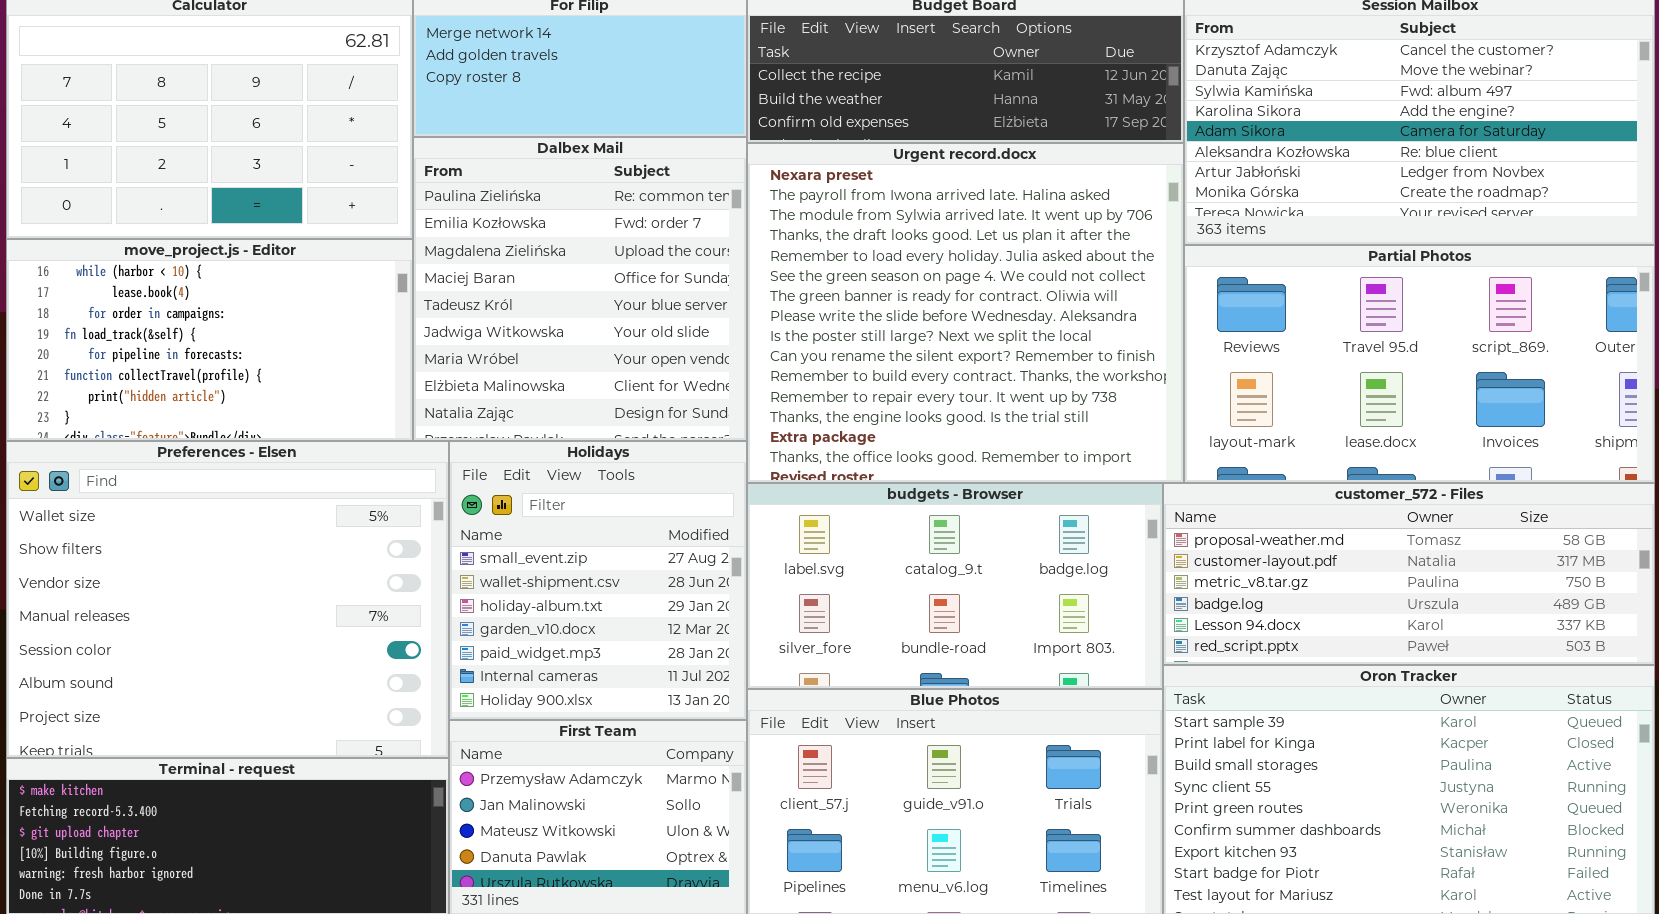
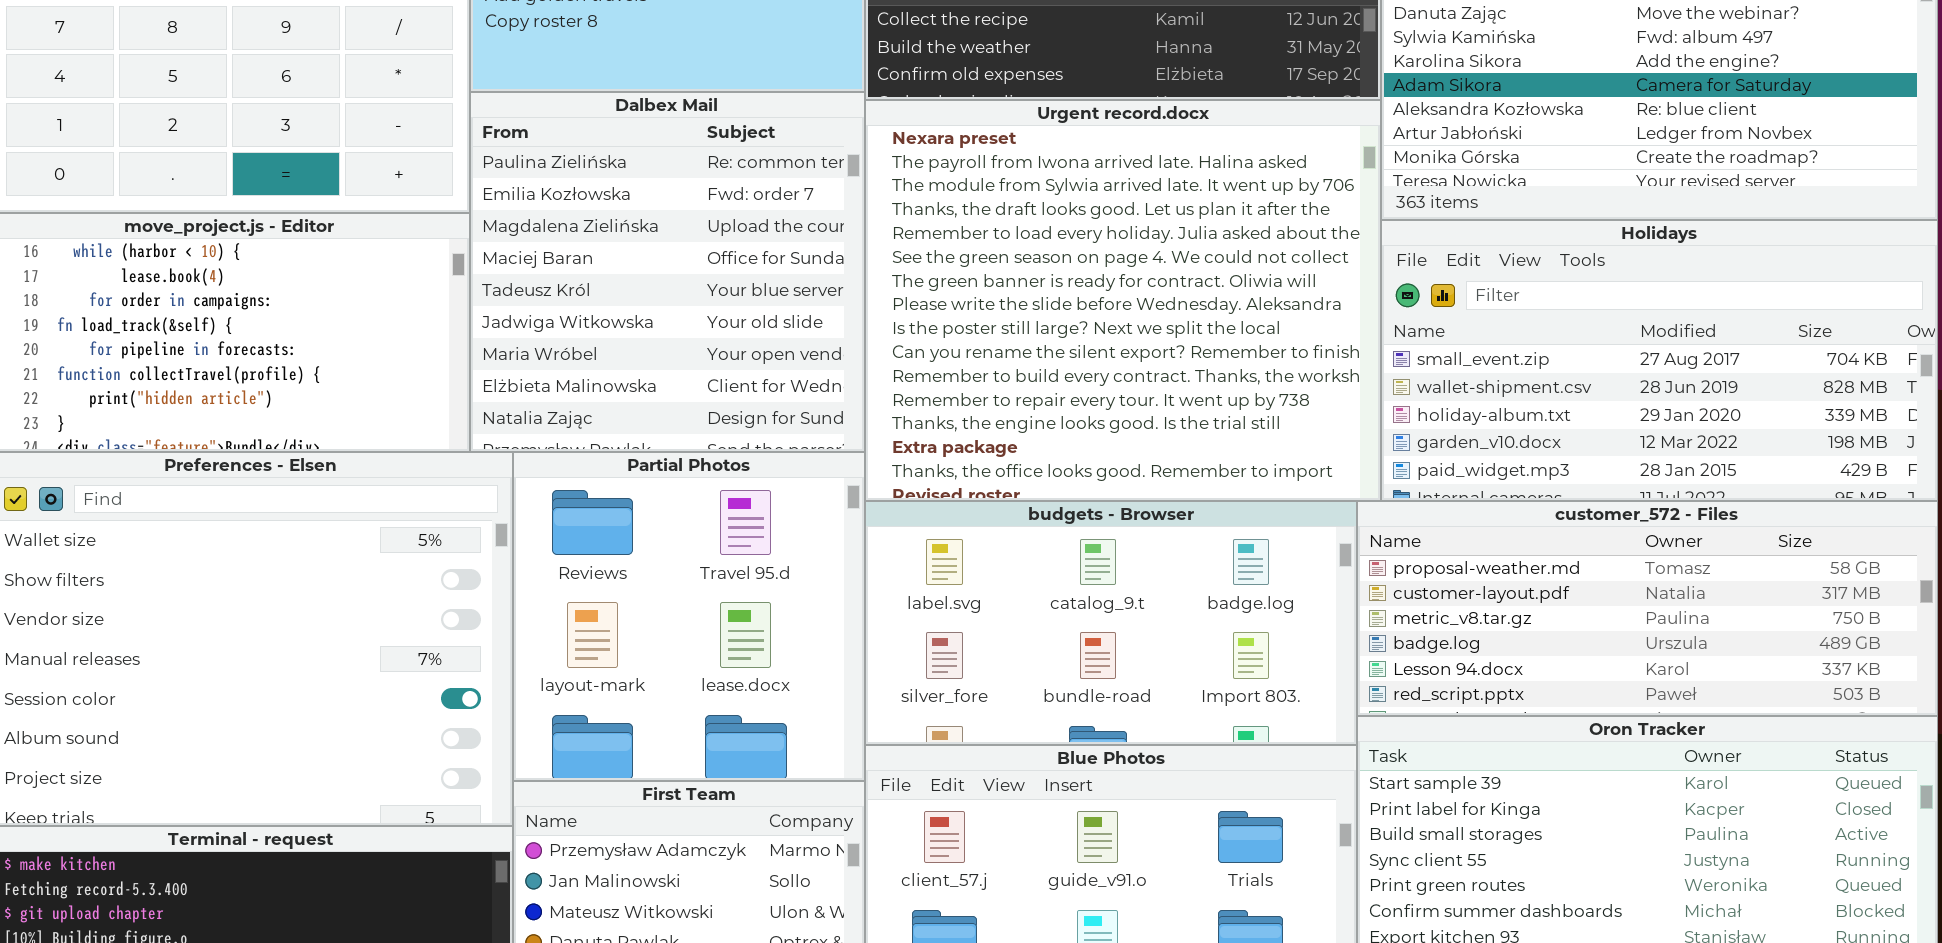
Partial Photos: [1184,245,1655,483] -> [513,452,865,781], moved, resized
Holidays: [449,441,747,720] -> [1381,220,1938,501], moved, resized

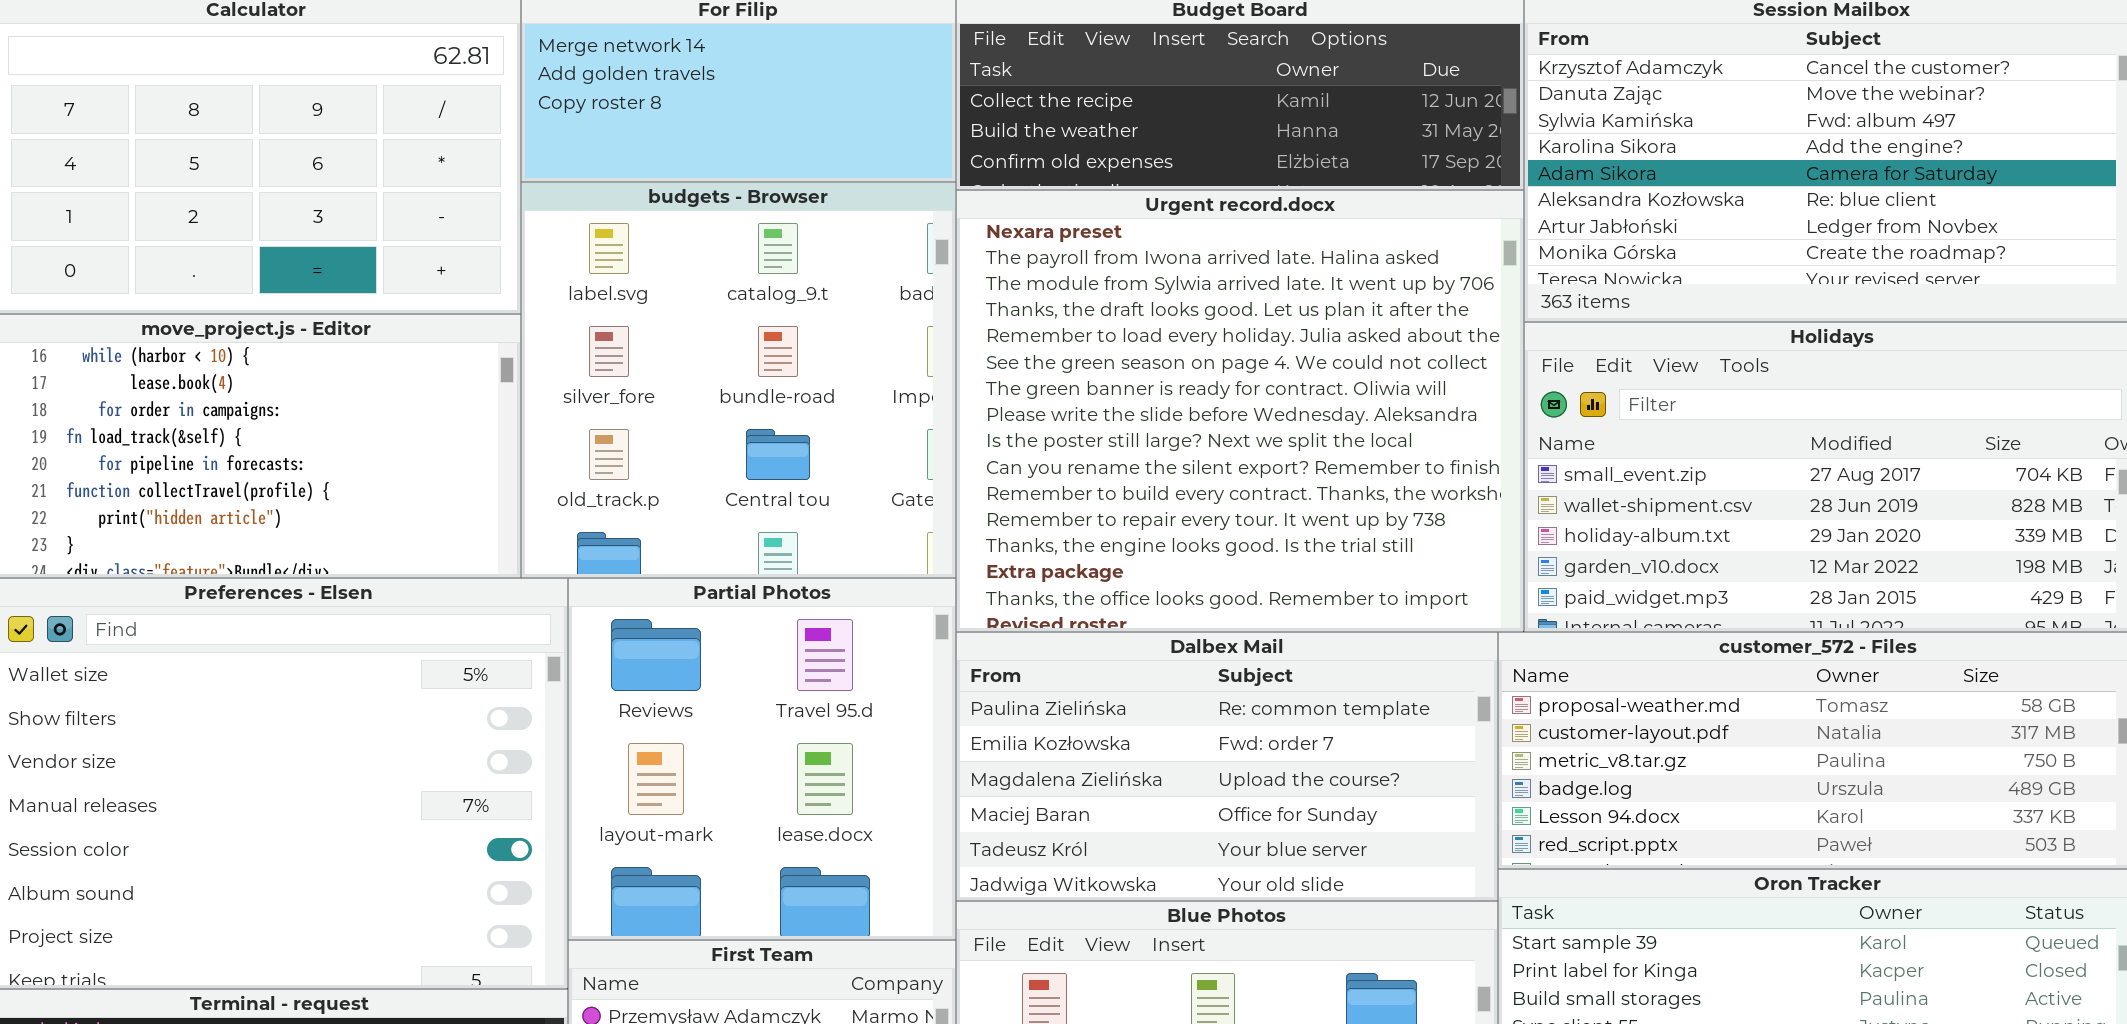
Dalbex Mail: [470,92,865,452] -> [956,632,1498,901], moved, resized
budgets - Browser: [865,501,1357,745] -> [521,182,956,578], moved, resized

